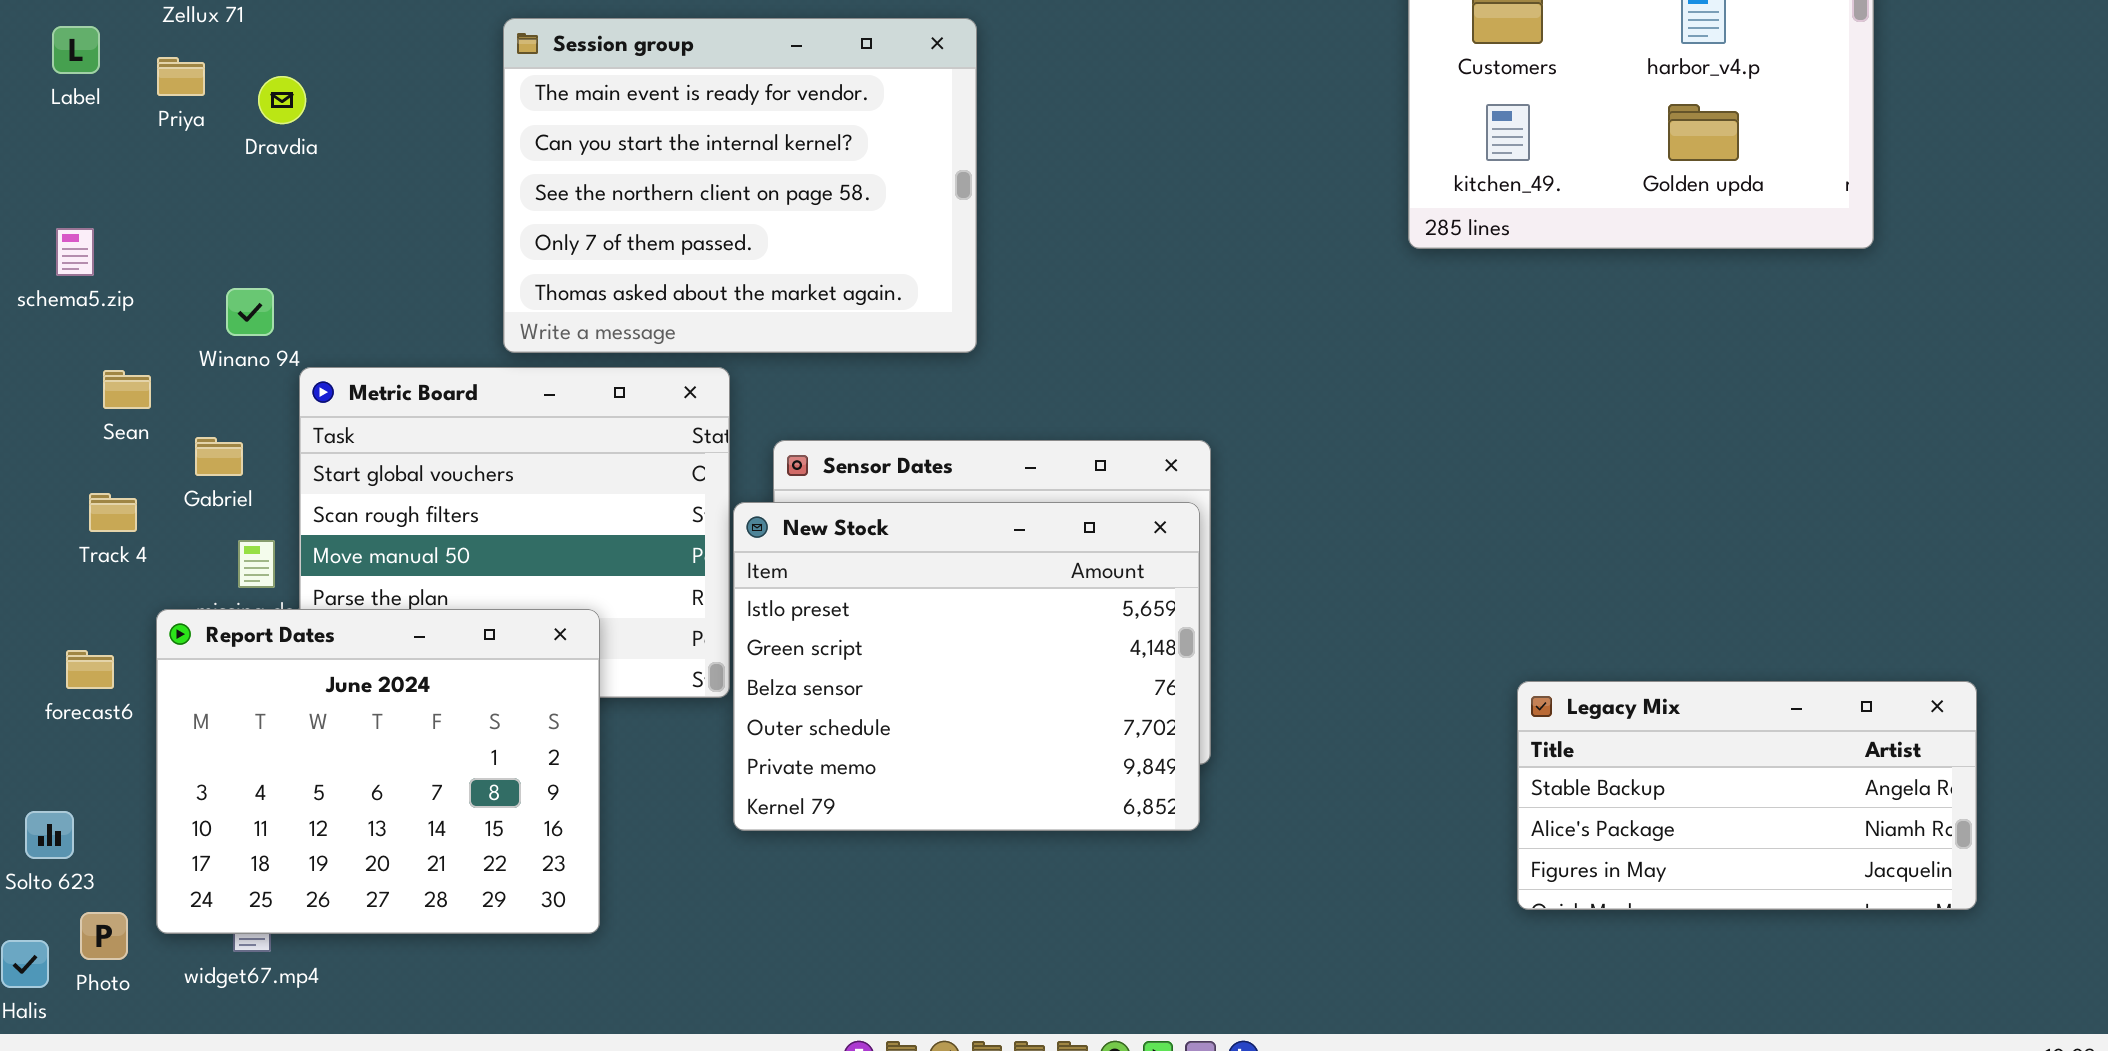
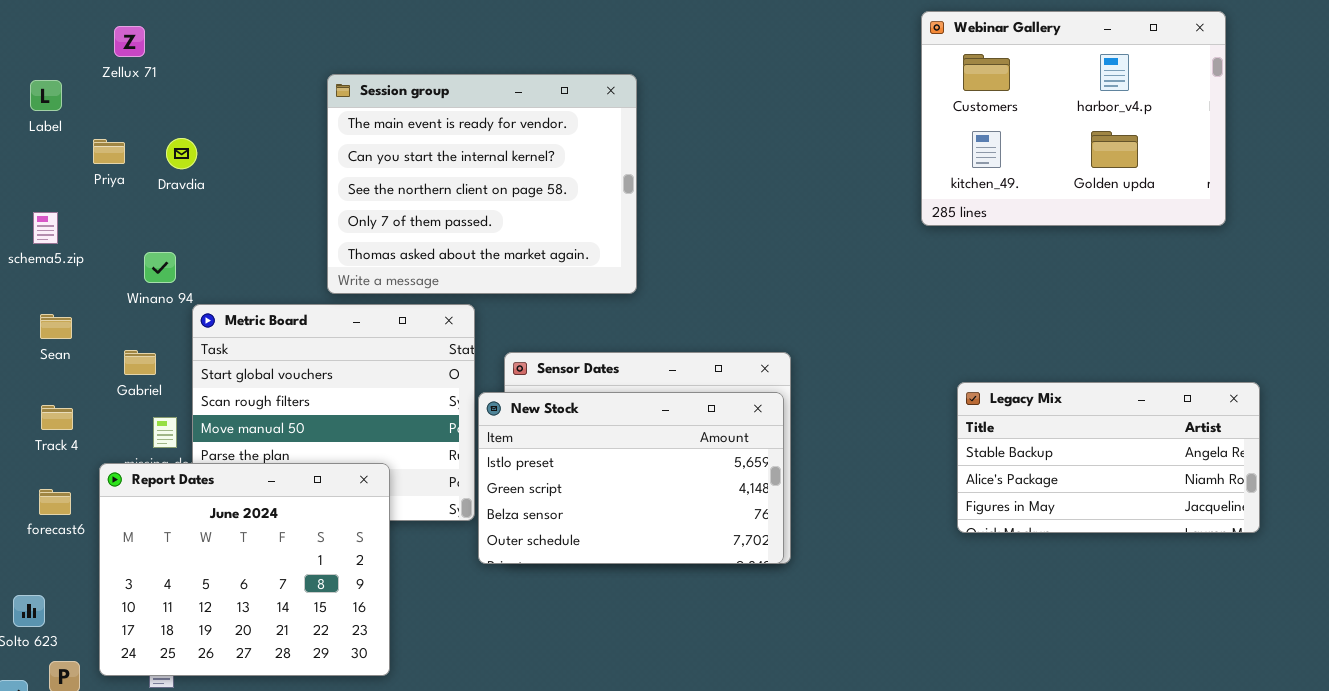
Priya: [157,57,205,96] -> [93,139,125,164], moved
Dravdia: [258,76,306,124] -> [166,138,197,169], moved
Sean: [103,370,151,409] -> [40,314,72,339], moved
Track 4: [89,493,137,532] -> [41,405,73,430], moved
New Stock: [733,502,1200,831] -> [478,392,784,564], resized
Legacy Mix: [1517,681,1977,910] -> [957,382,1260,533], moved

